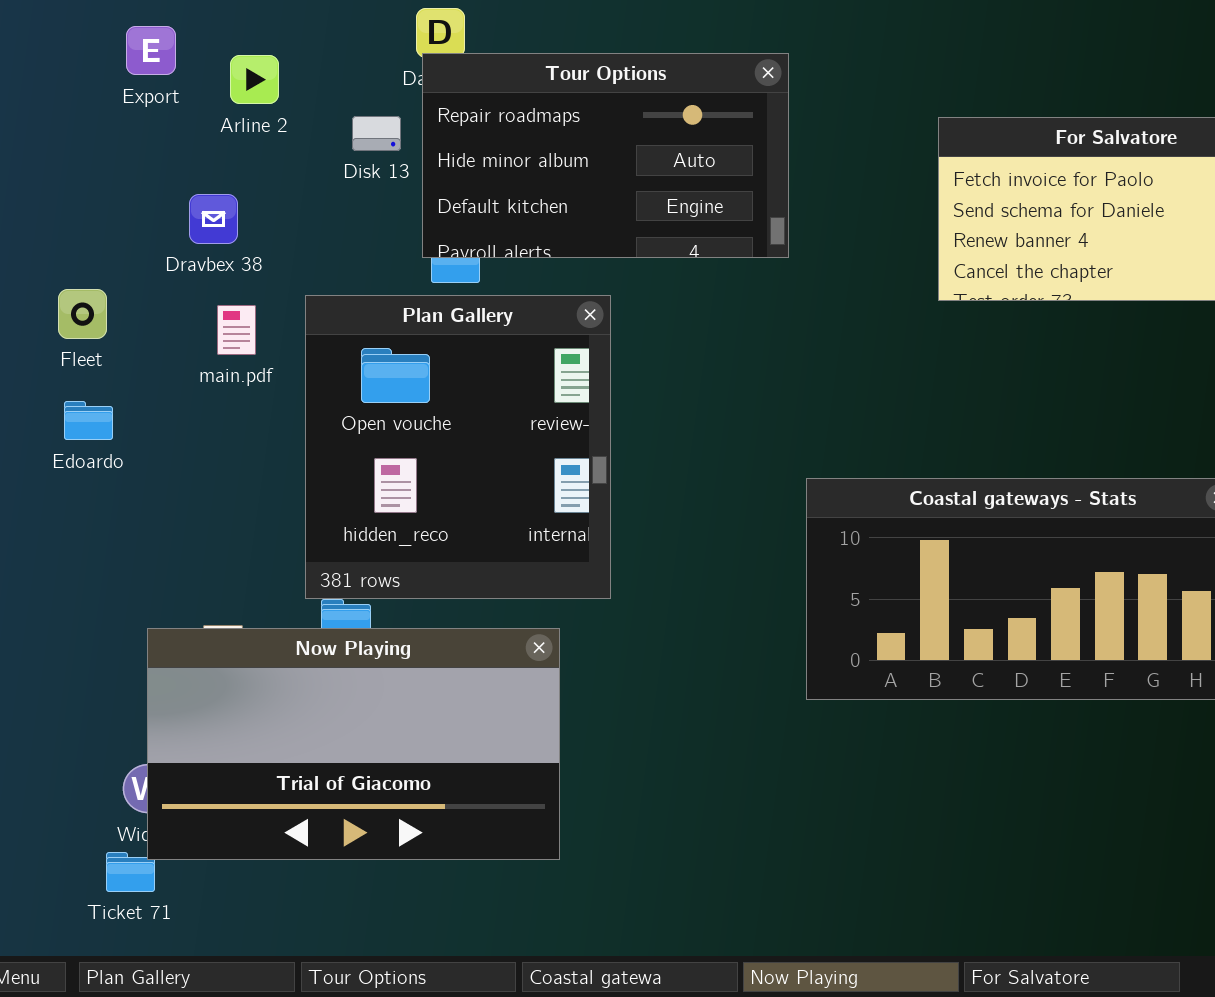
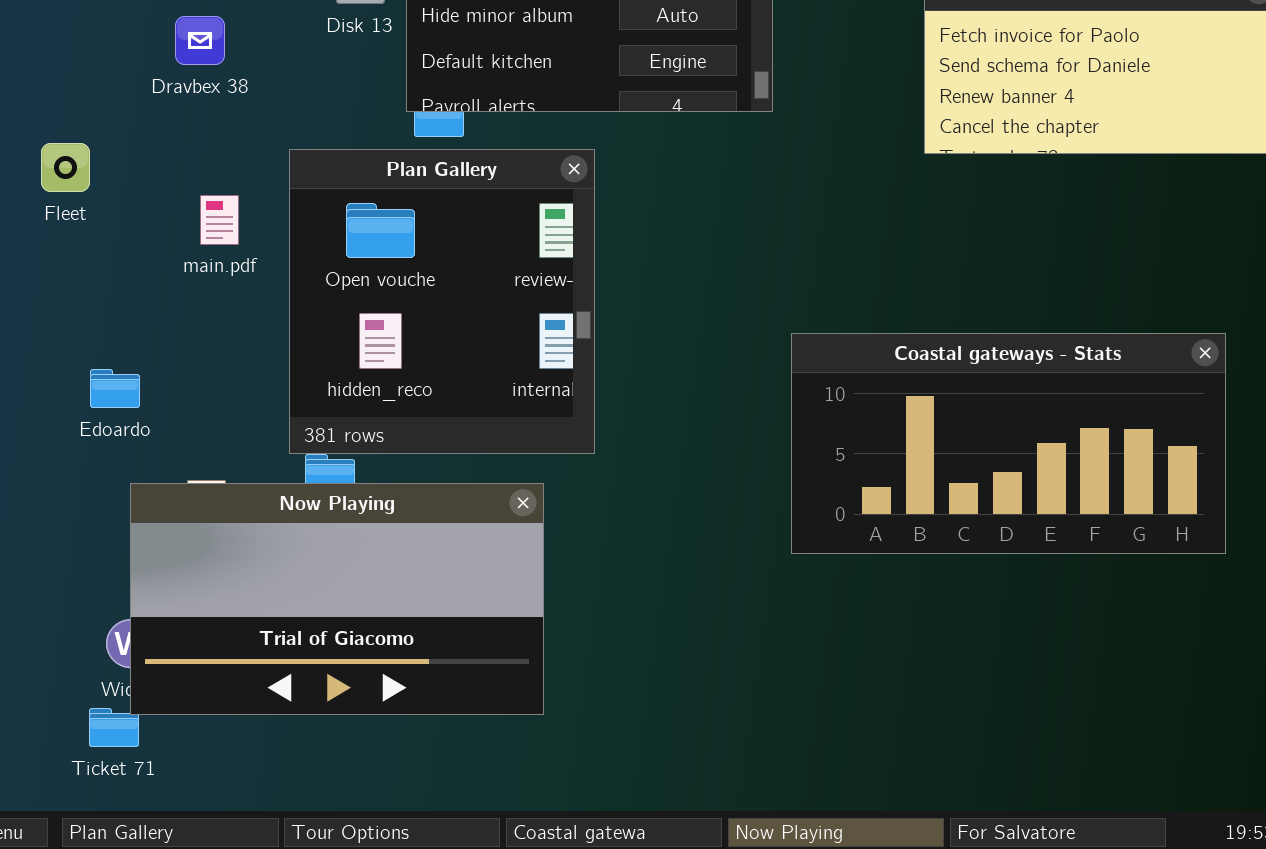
Dravbex 38: [189,194,238,244] -> [175,16,225,65], moved
main.pdf: [217,305,256,355] -> [200,195,239,245], moved
Edoardo: [64,401,113,440] -> [90,369,140,408], moved

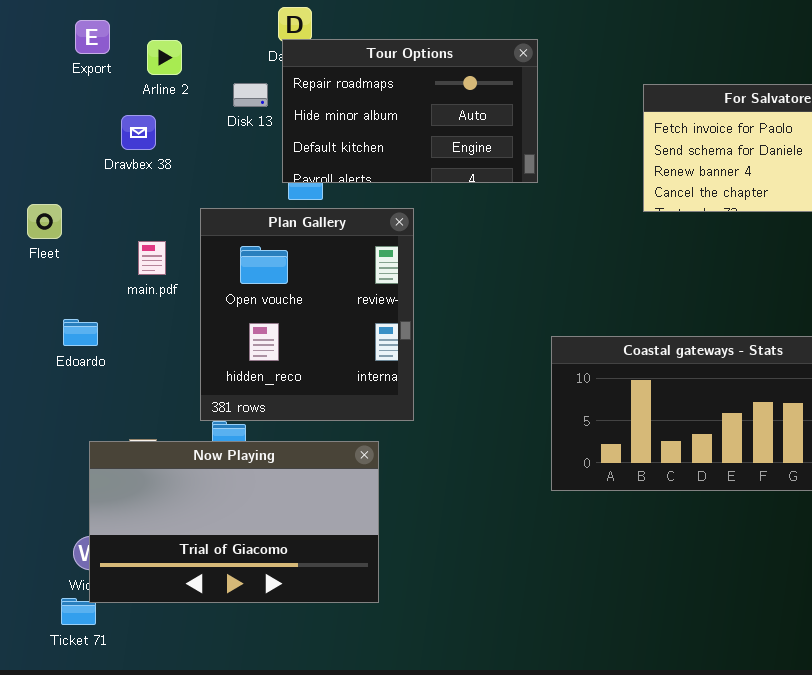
Edoardo: [90,369,140,408] -> [63,319,98,346], moved

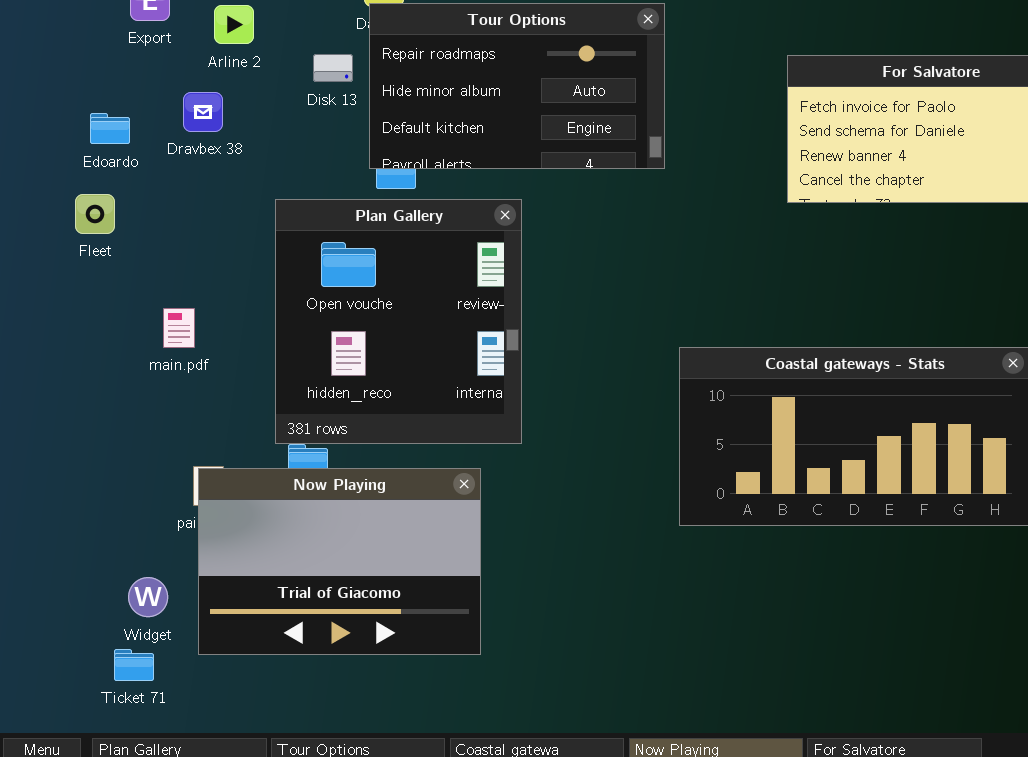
main.pdf: [138,241,166,275] -> [163,308,195,348], moved
Edoardo: [63,319,98,346] -> [90,113,130,144], moved
Now Playing: [89,441,379,603] -> [198,468,481,655], resized

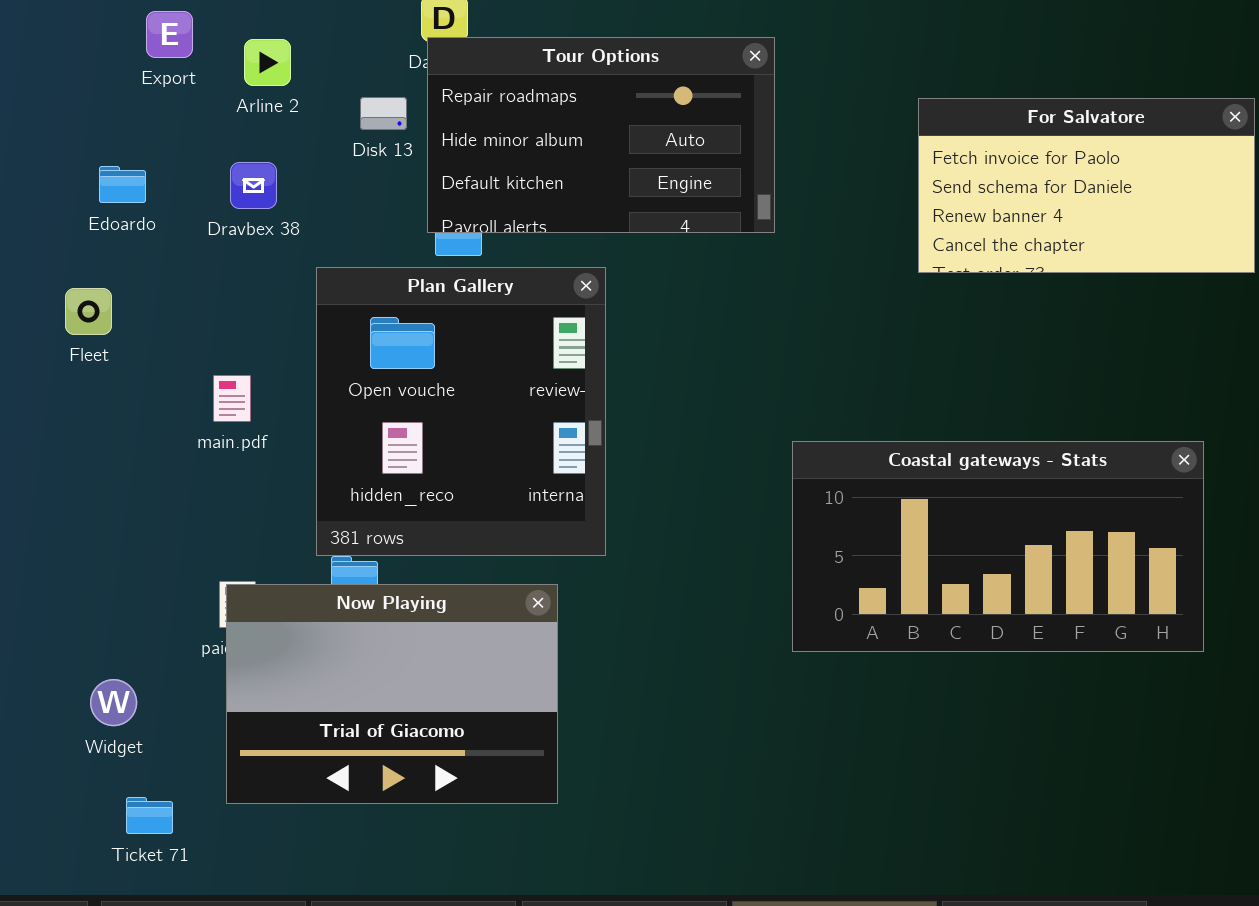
Dravbex 38: [183,92,223,132] -> [230,162,277,209], moved
Fleet: [75,194,115,234] -> [65,288,112,335], moved
main.pdf: [163,308,195,348] -> [213,375,251,422], moved
Widget: [128,577,168,617] -> [90,679,137,726], moved

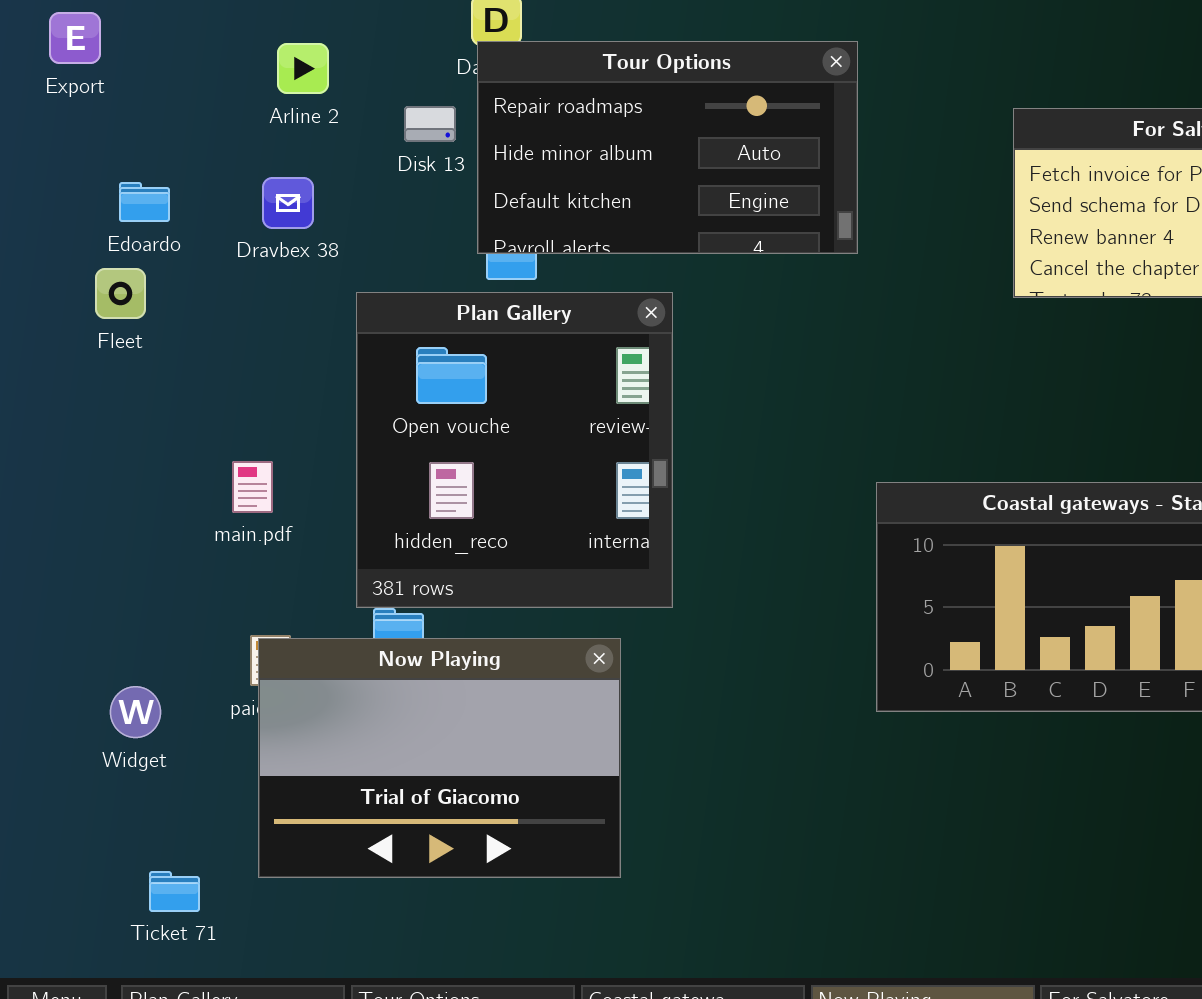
Export: [146,11,193,58] -> [49,12,101,64], moved
Fleet: [65,288,112,335] -> [95,268,146,319], moved
main.pdf: [213,375,251,422] -> [232,461,273,513], moved
Widget: [90,679,137,726] -> [110,686,161,738], moved

